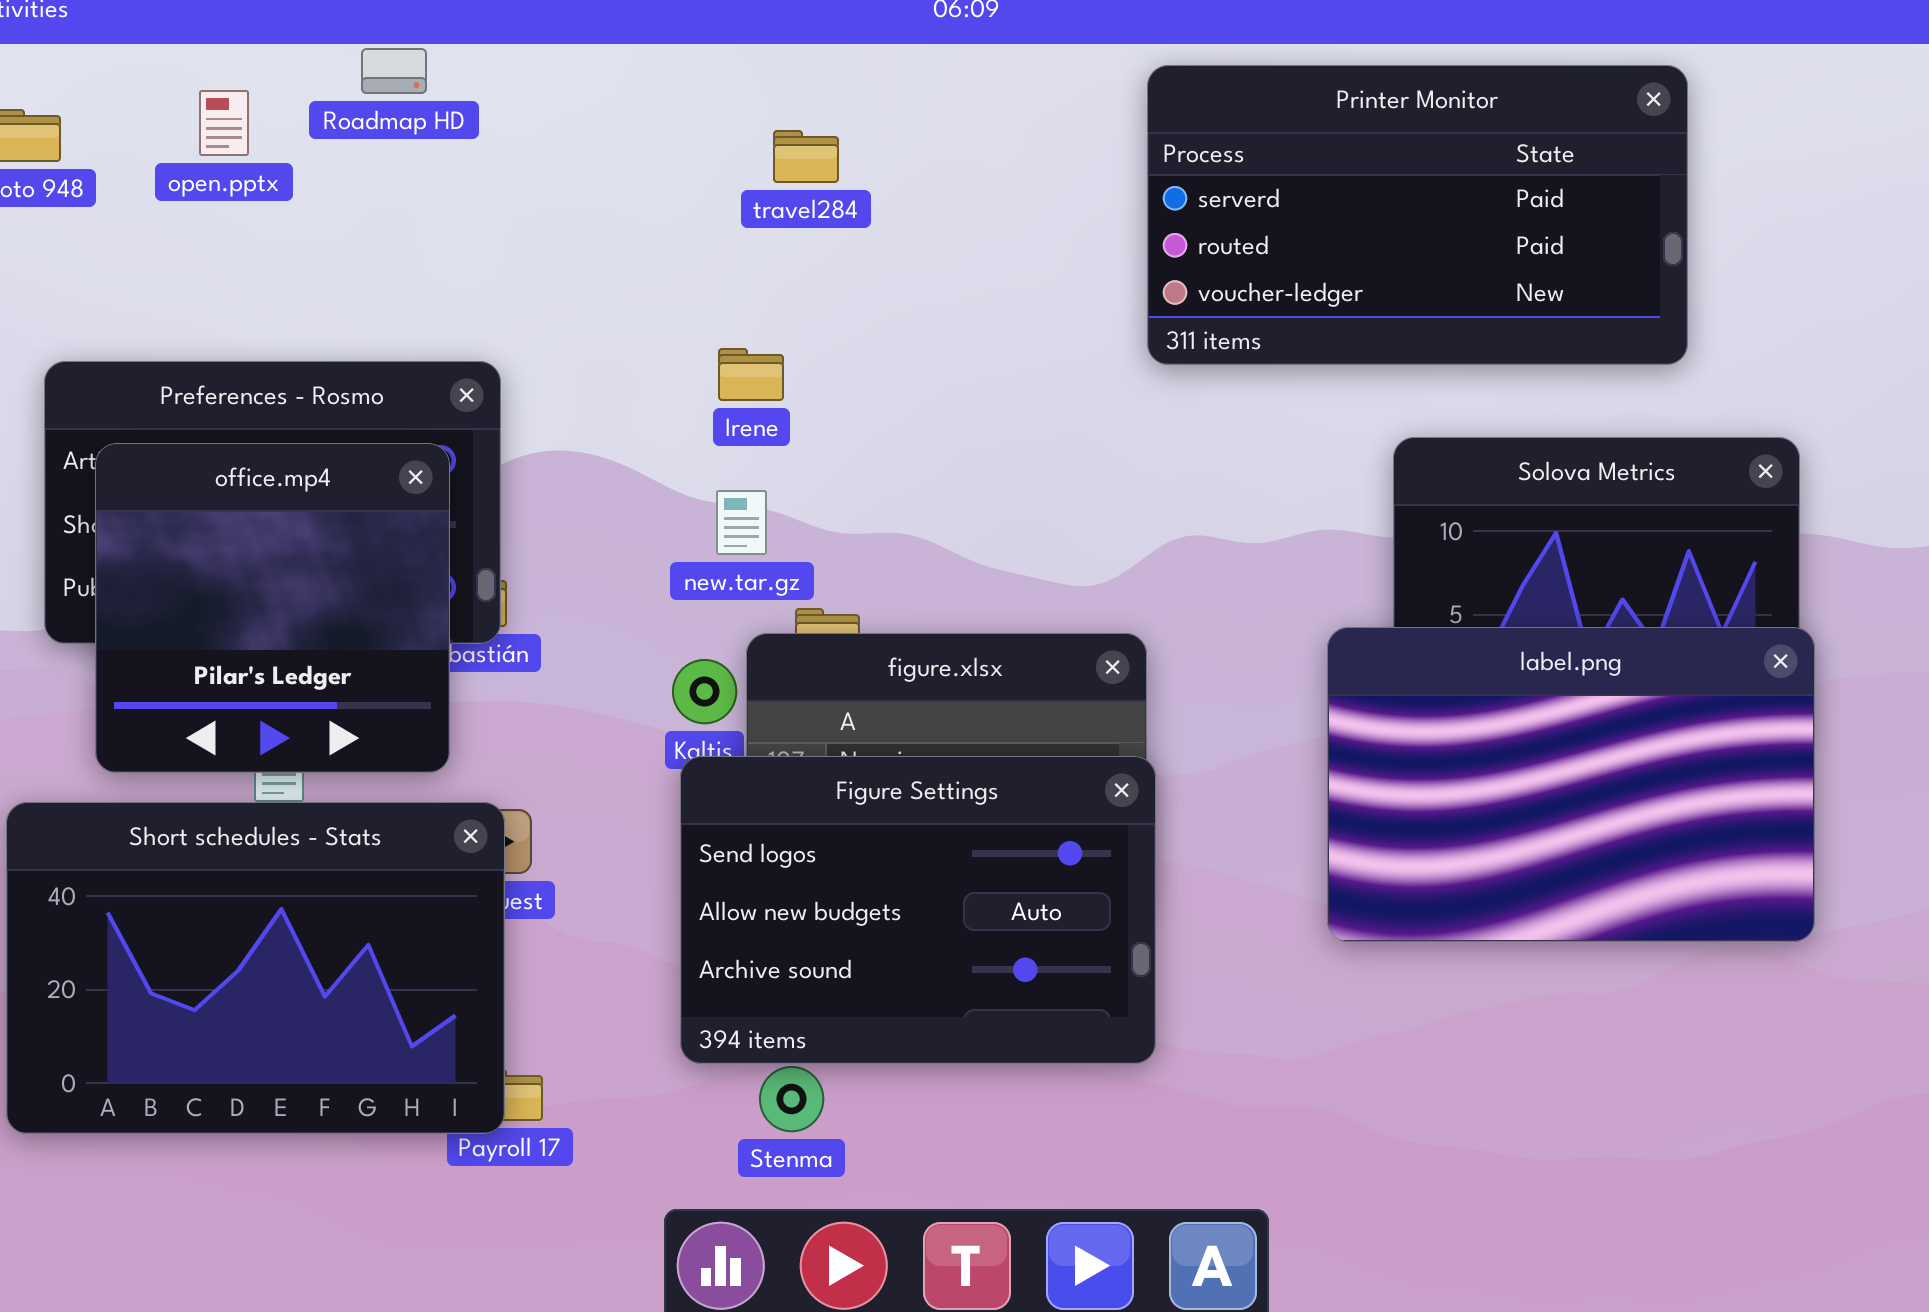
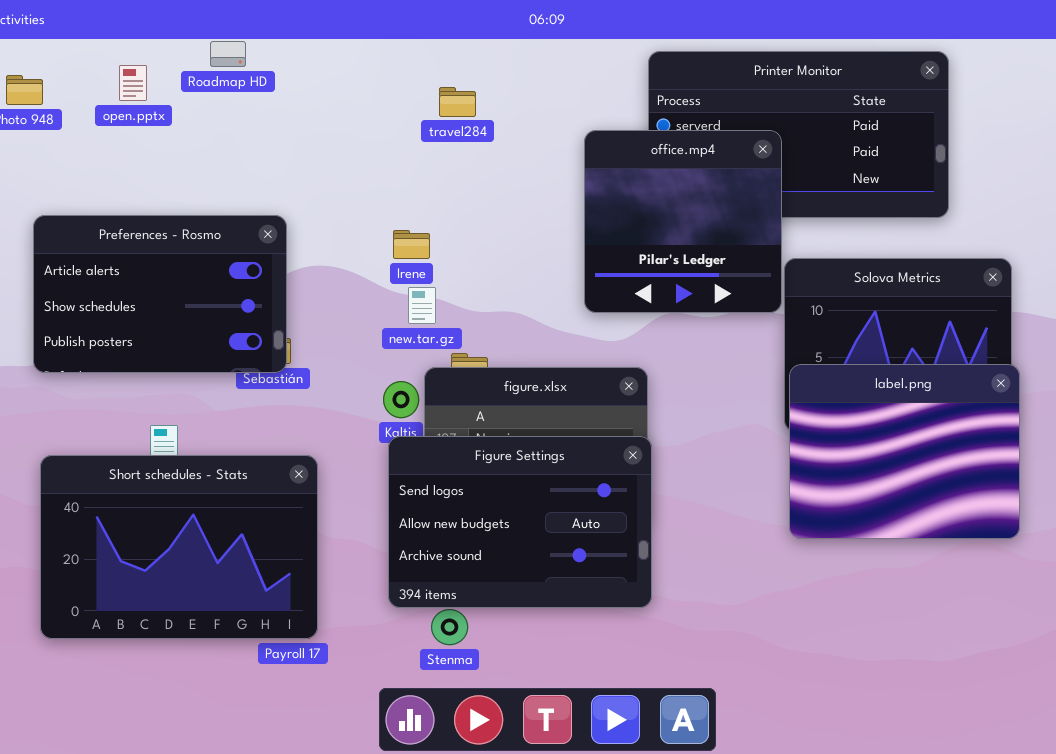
Irene: [718,348,784,401] -> [393,230,430,259], moved
office.mp4: [95,443,450,773] -> [584,130,782,313], moved
label.png: [1327,627,1815,942] -> [789,364,1020,539], resized
Short schedules - Stats: [6,802,505,1134] -> [40,455,318,639], moved

